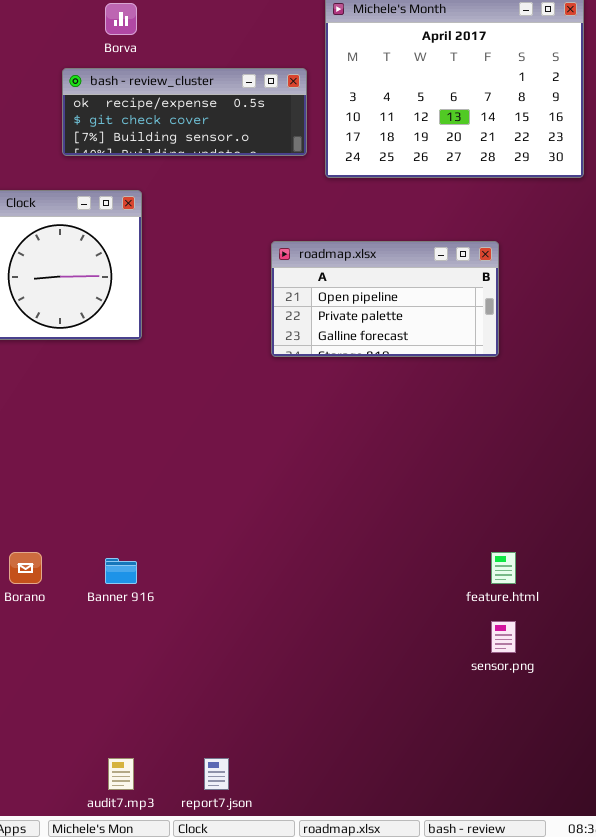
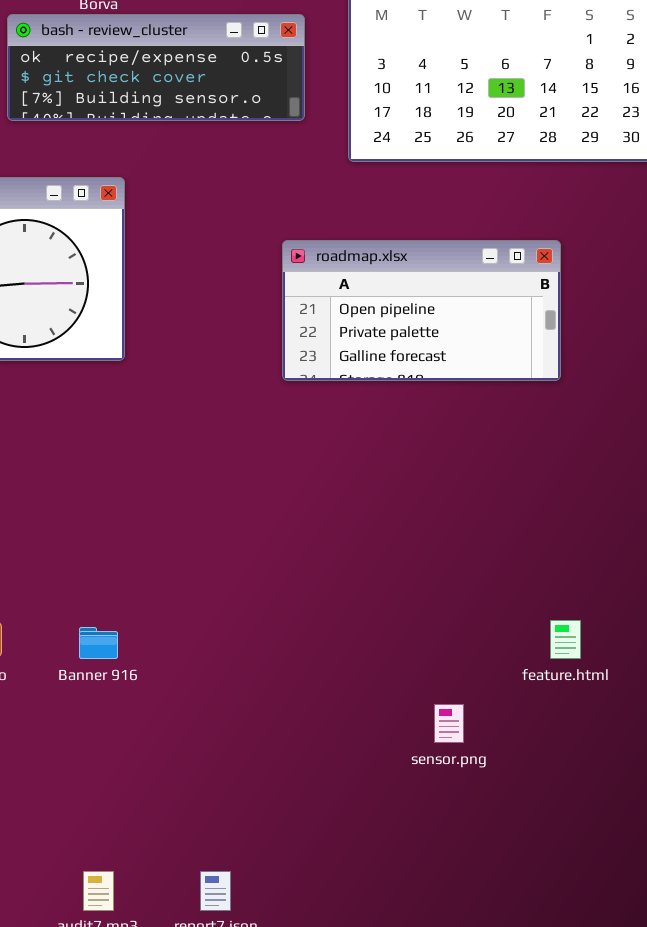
bash - review_cluster: [62,68,307,156] -> [7,14,305,121], moved
sensor.png: [491,621,516,653] -> [434,704,464,743], moved

